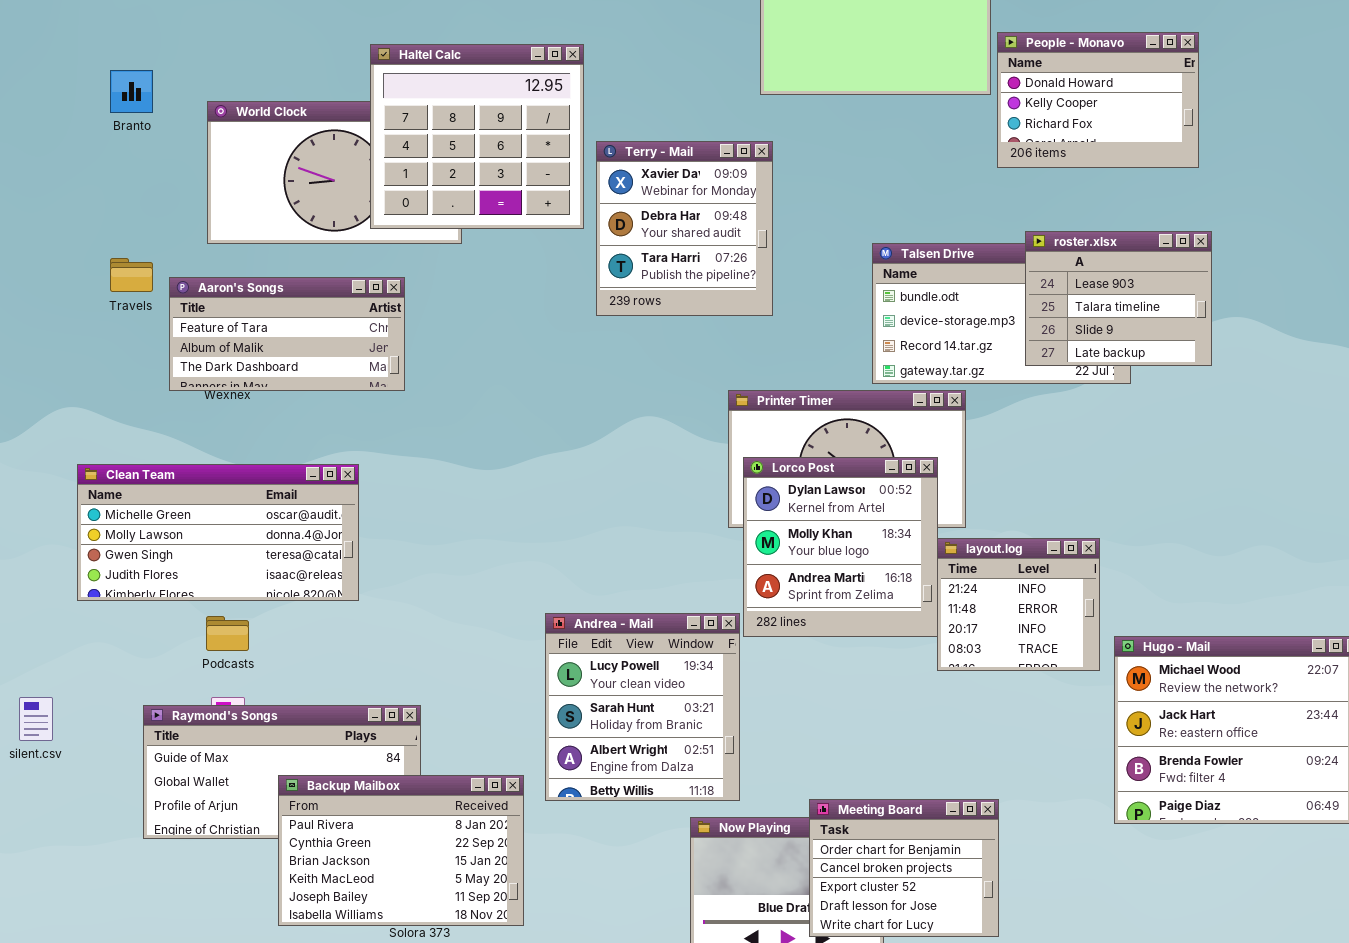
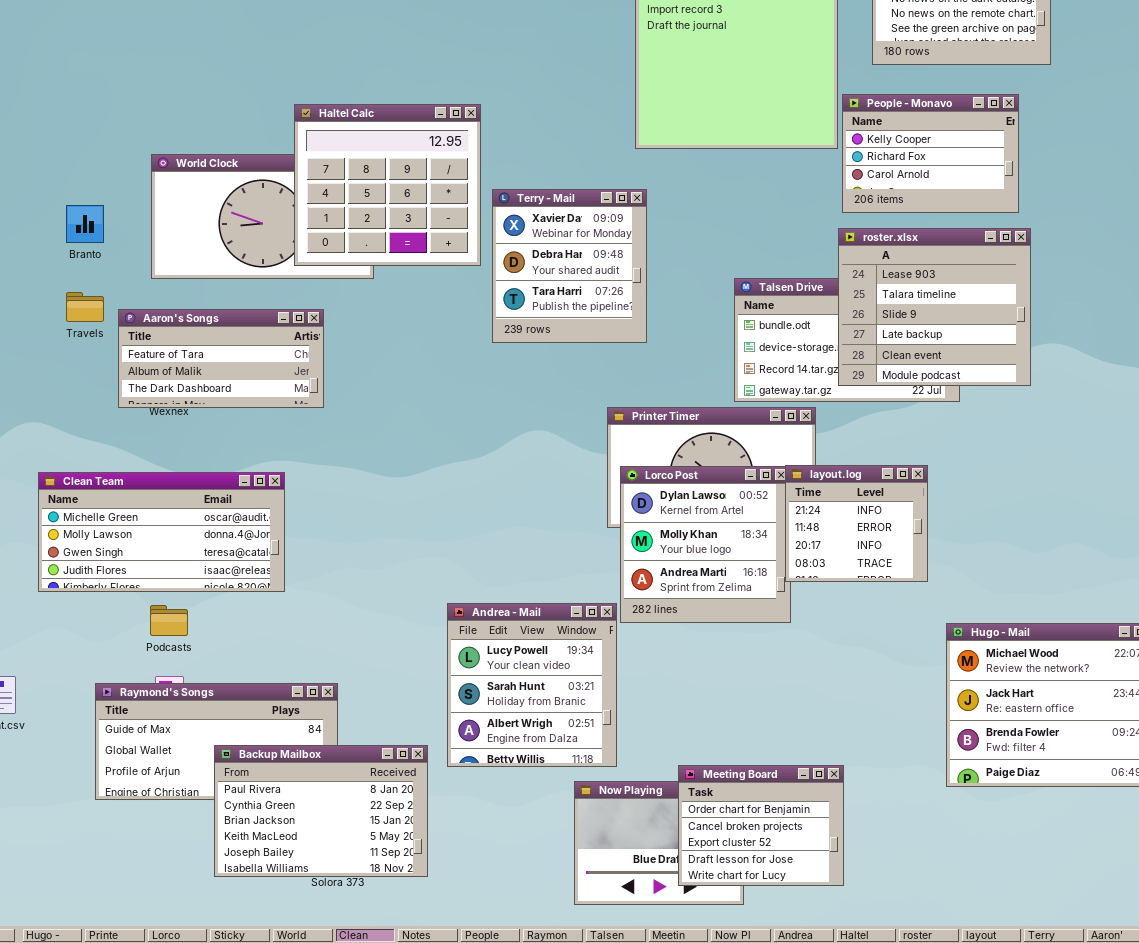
People - Monavo: [997,32,1199,168] -> [842,94,1019,213], scrolled down 1 row
Branto: [110,70,153,113] -> [66,205,104,243], moved
roster.xlsx: [1025,231,1212,366] -> [838,228,1031,386], resized
layout.log: [937,538,1100,671] -> [785,465,928,582], moved

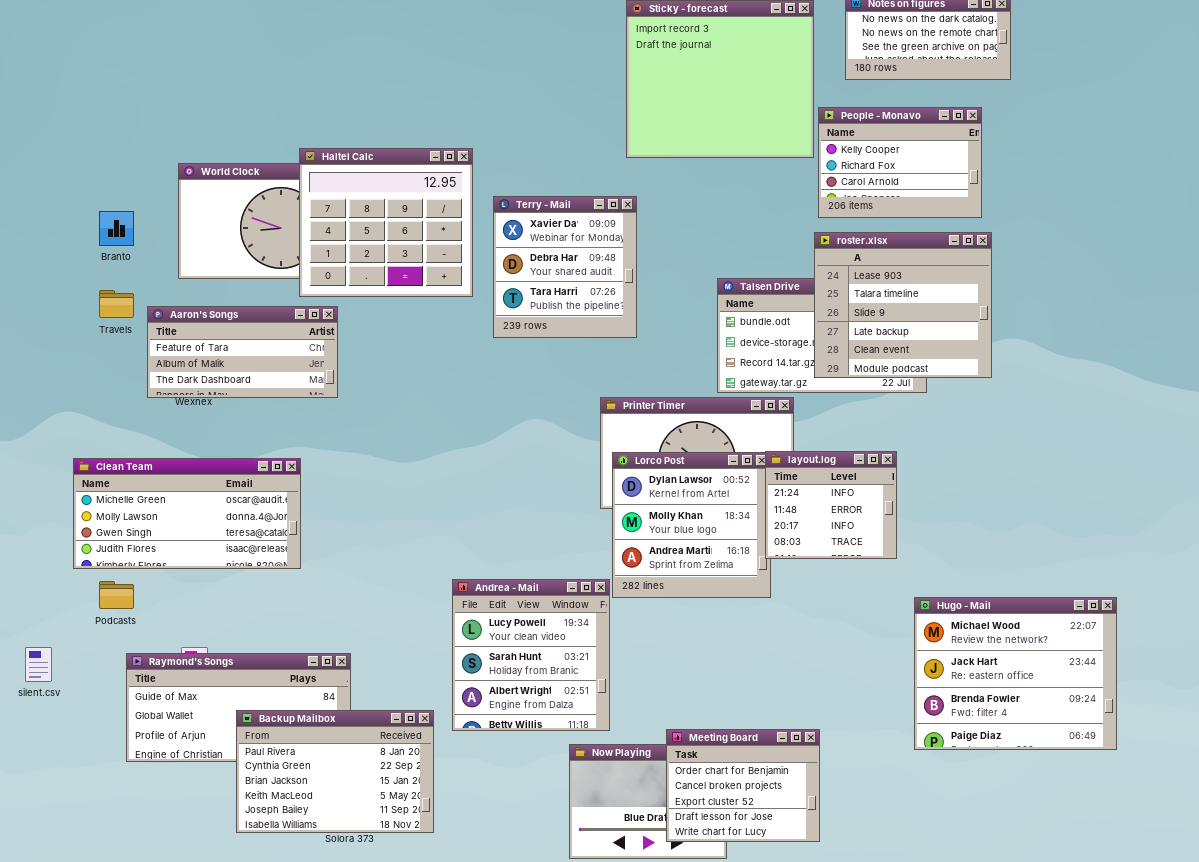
Haltel Calc: [294,104,481,266] -> [299,148,473,297], moved
Podcasts: [150,605,188,636] -> [99,581,134,609], moved

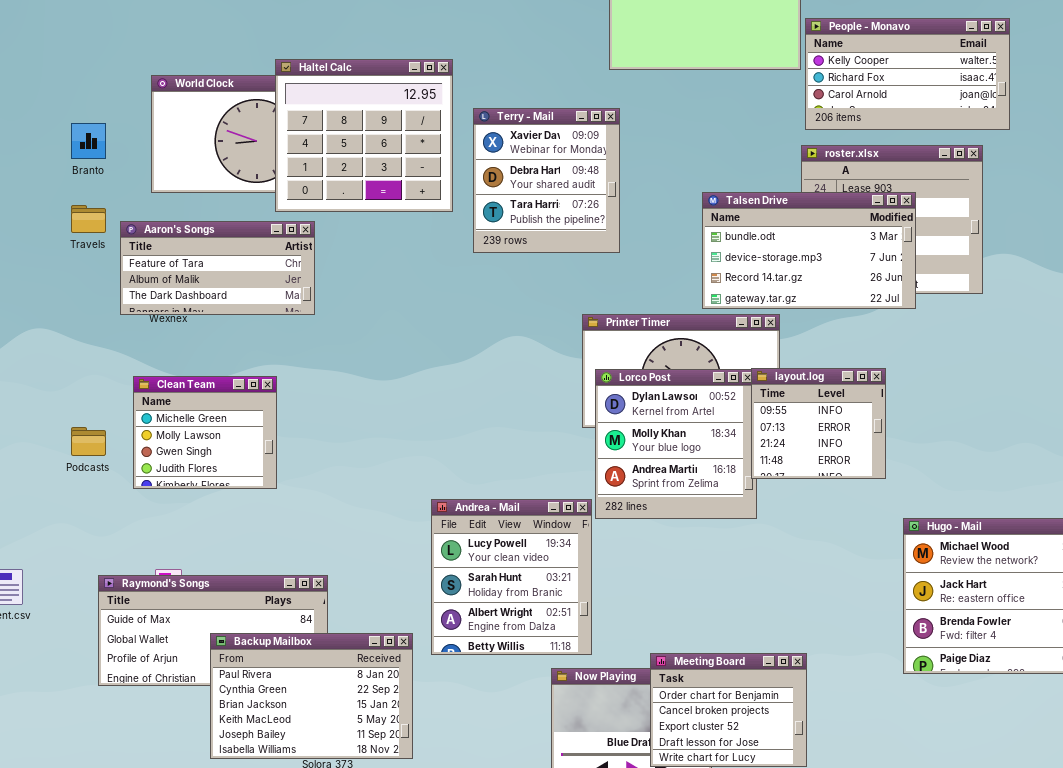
People - Monavo: [818,107,982,218] -> [805,18,1010,130], resized
Talsen Drive: [717,278,927,393] -> [702,192,916,309], raised
layout.log: [765,451,897,559] -> [751,368,886,479], scrolled up 2 rows
Clean Team: [73,458,301,569] -> [133,376,277,489], resized
Podcasts: [99,581,134,609] -> [71,427,106,456], moved

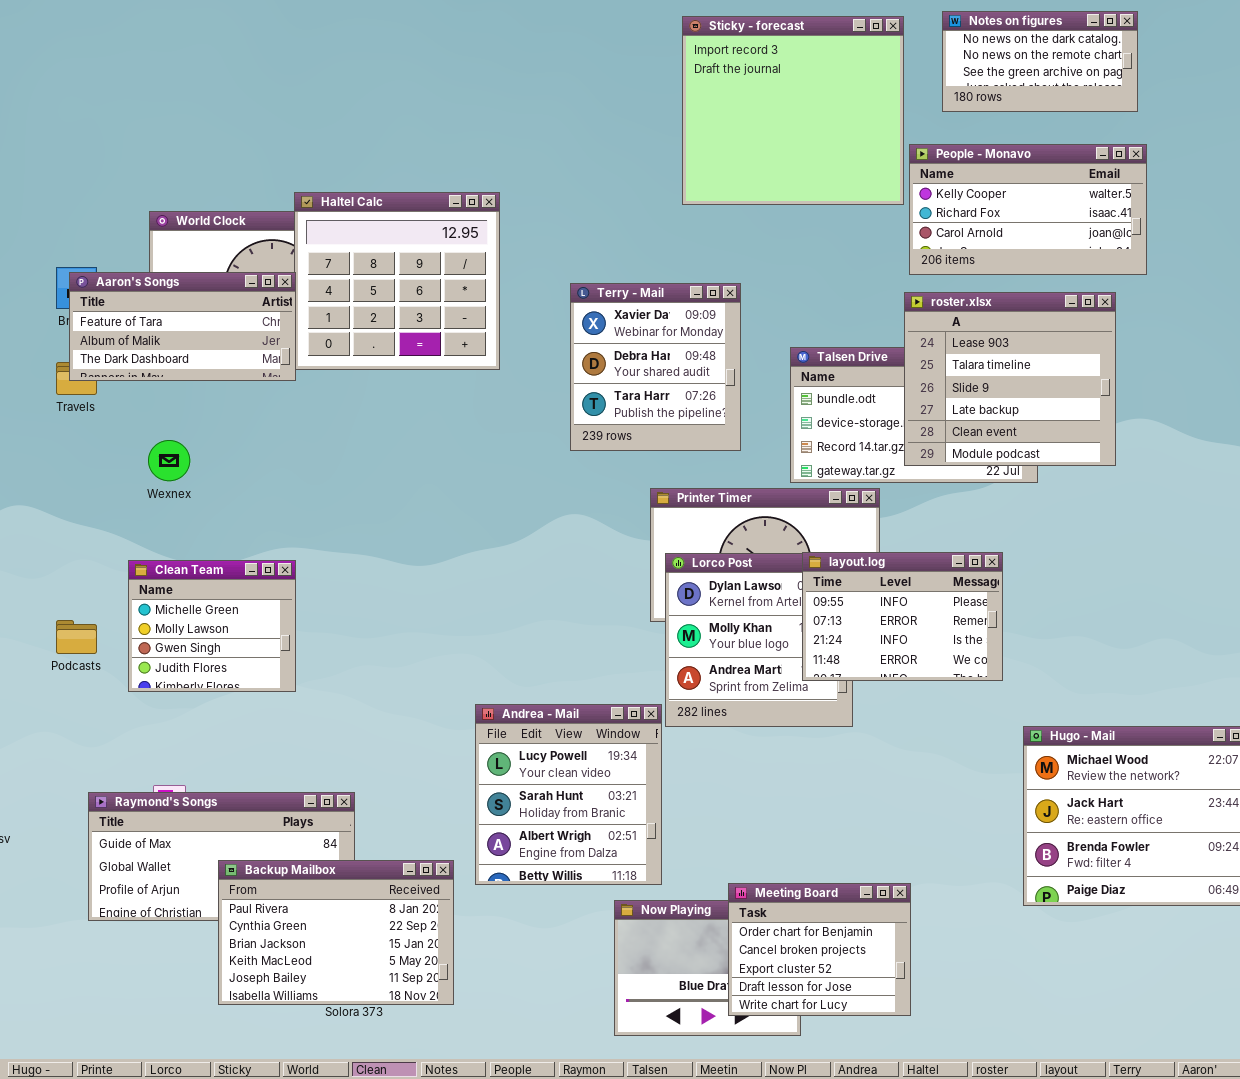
Terry - Mail: [473,108,620,253] -> [570,283,741,451], moved
roster.xlsx: [801,145,983,294] -> [904,292,1116,466], raised
Aaron's Songs: [120,221,315,315] -> [69,272,296,381], moved
layout.log: [751,368,886,479] -> [802,552,1003,681], resized

